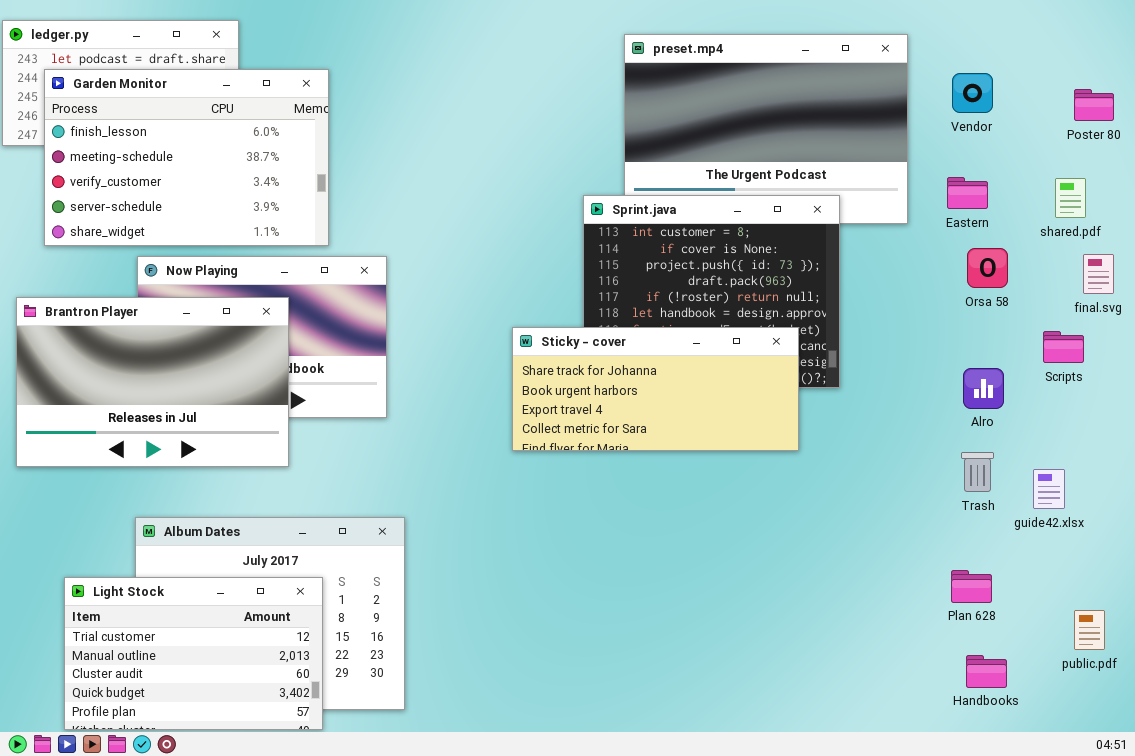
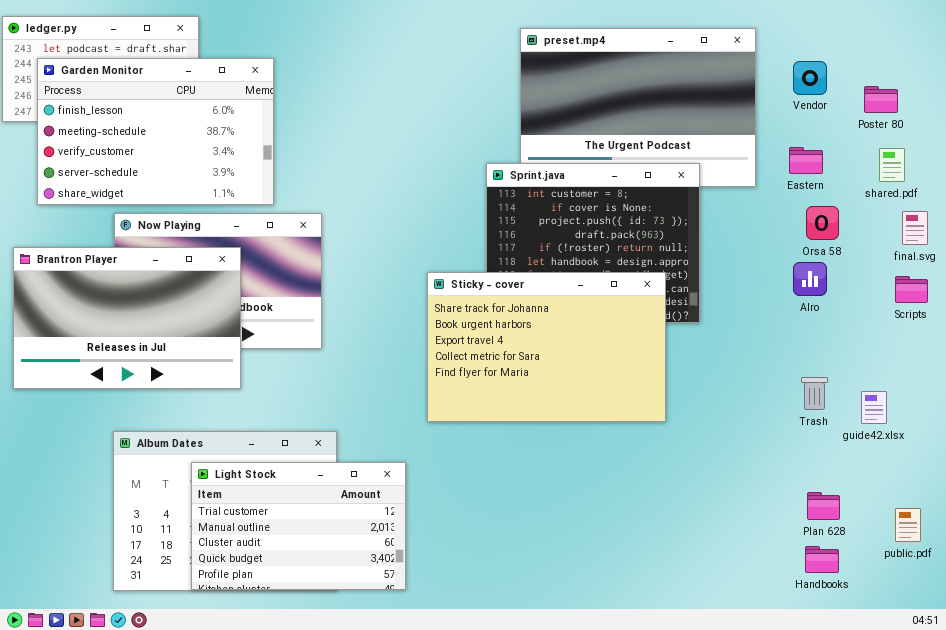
Poster 80: [1074,89,1114,121] -> [864,86,898,113], moved
Sticky - cover: [512,327,799,451] -> [427,272,666,422], resized
Scripts: [1043,331,1084,363] -> [895,276,928,303], moved
Alro: [963,368,1004,409] -> [793,262,827,296], moved
Plan 628: [951,570,992,603] -> [807,492,840,520], moved
Light Stock: [64,577,323,730] -> [191,462,406,590], moved

